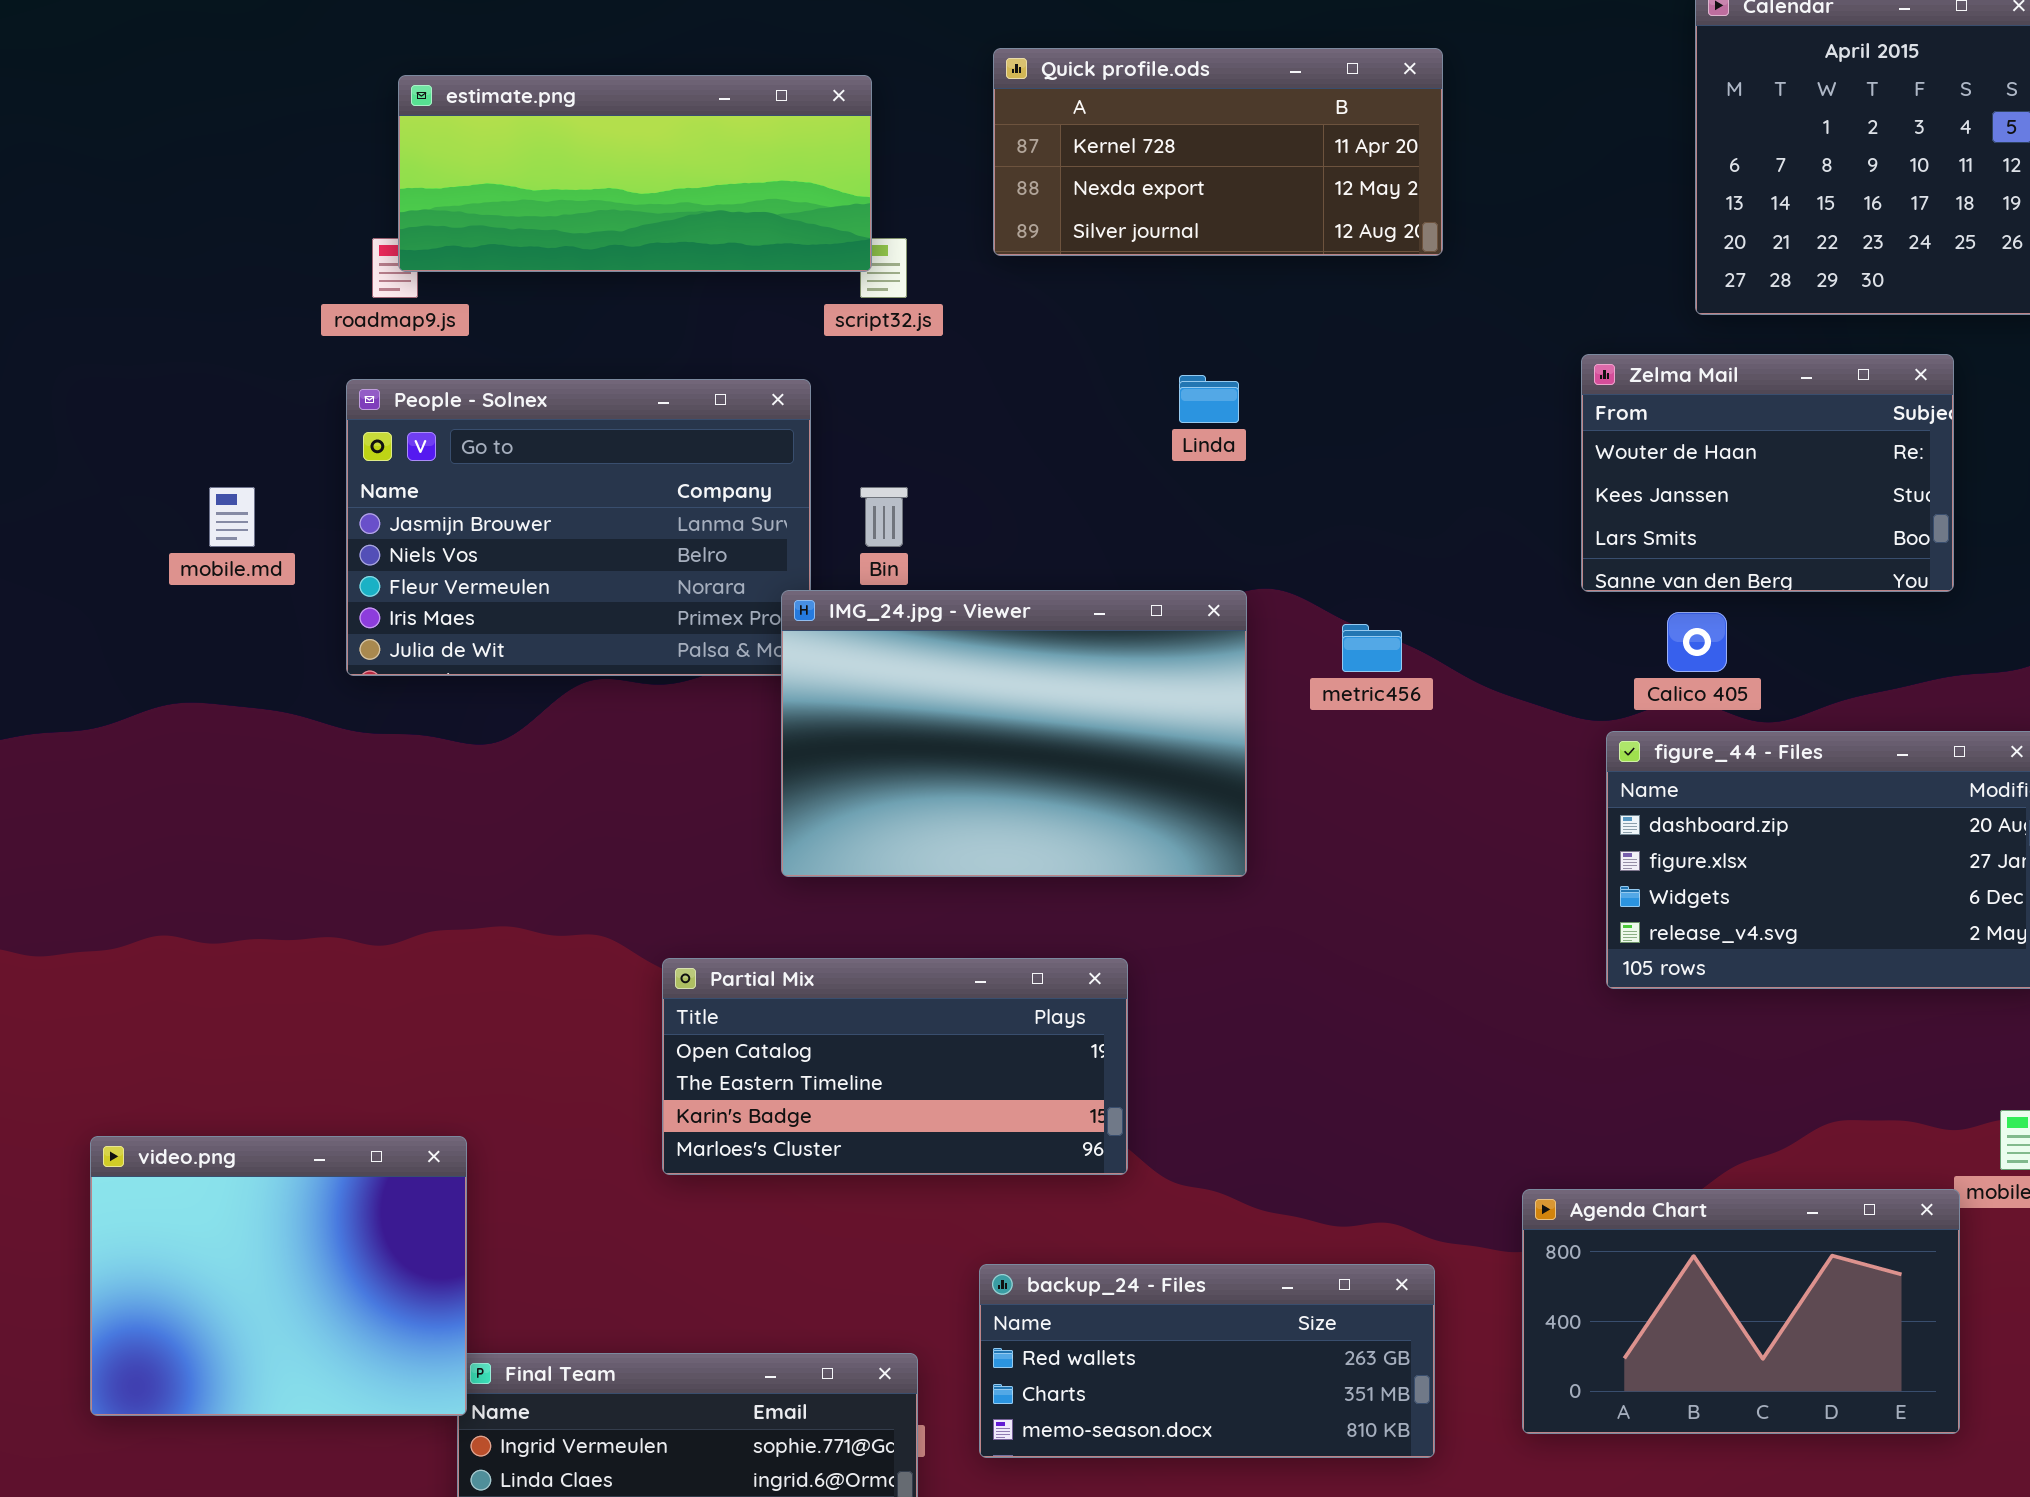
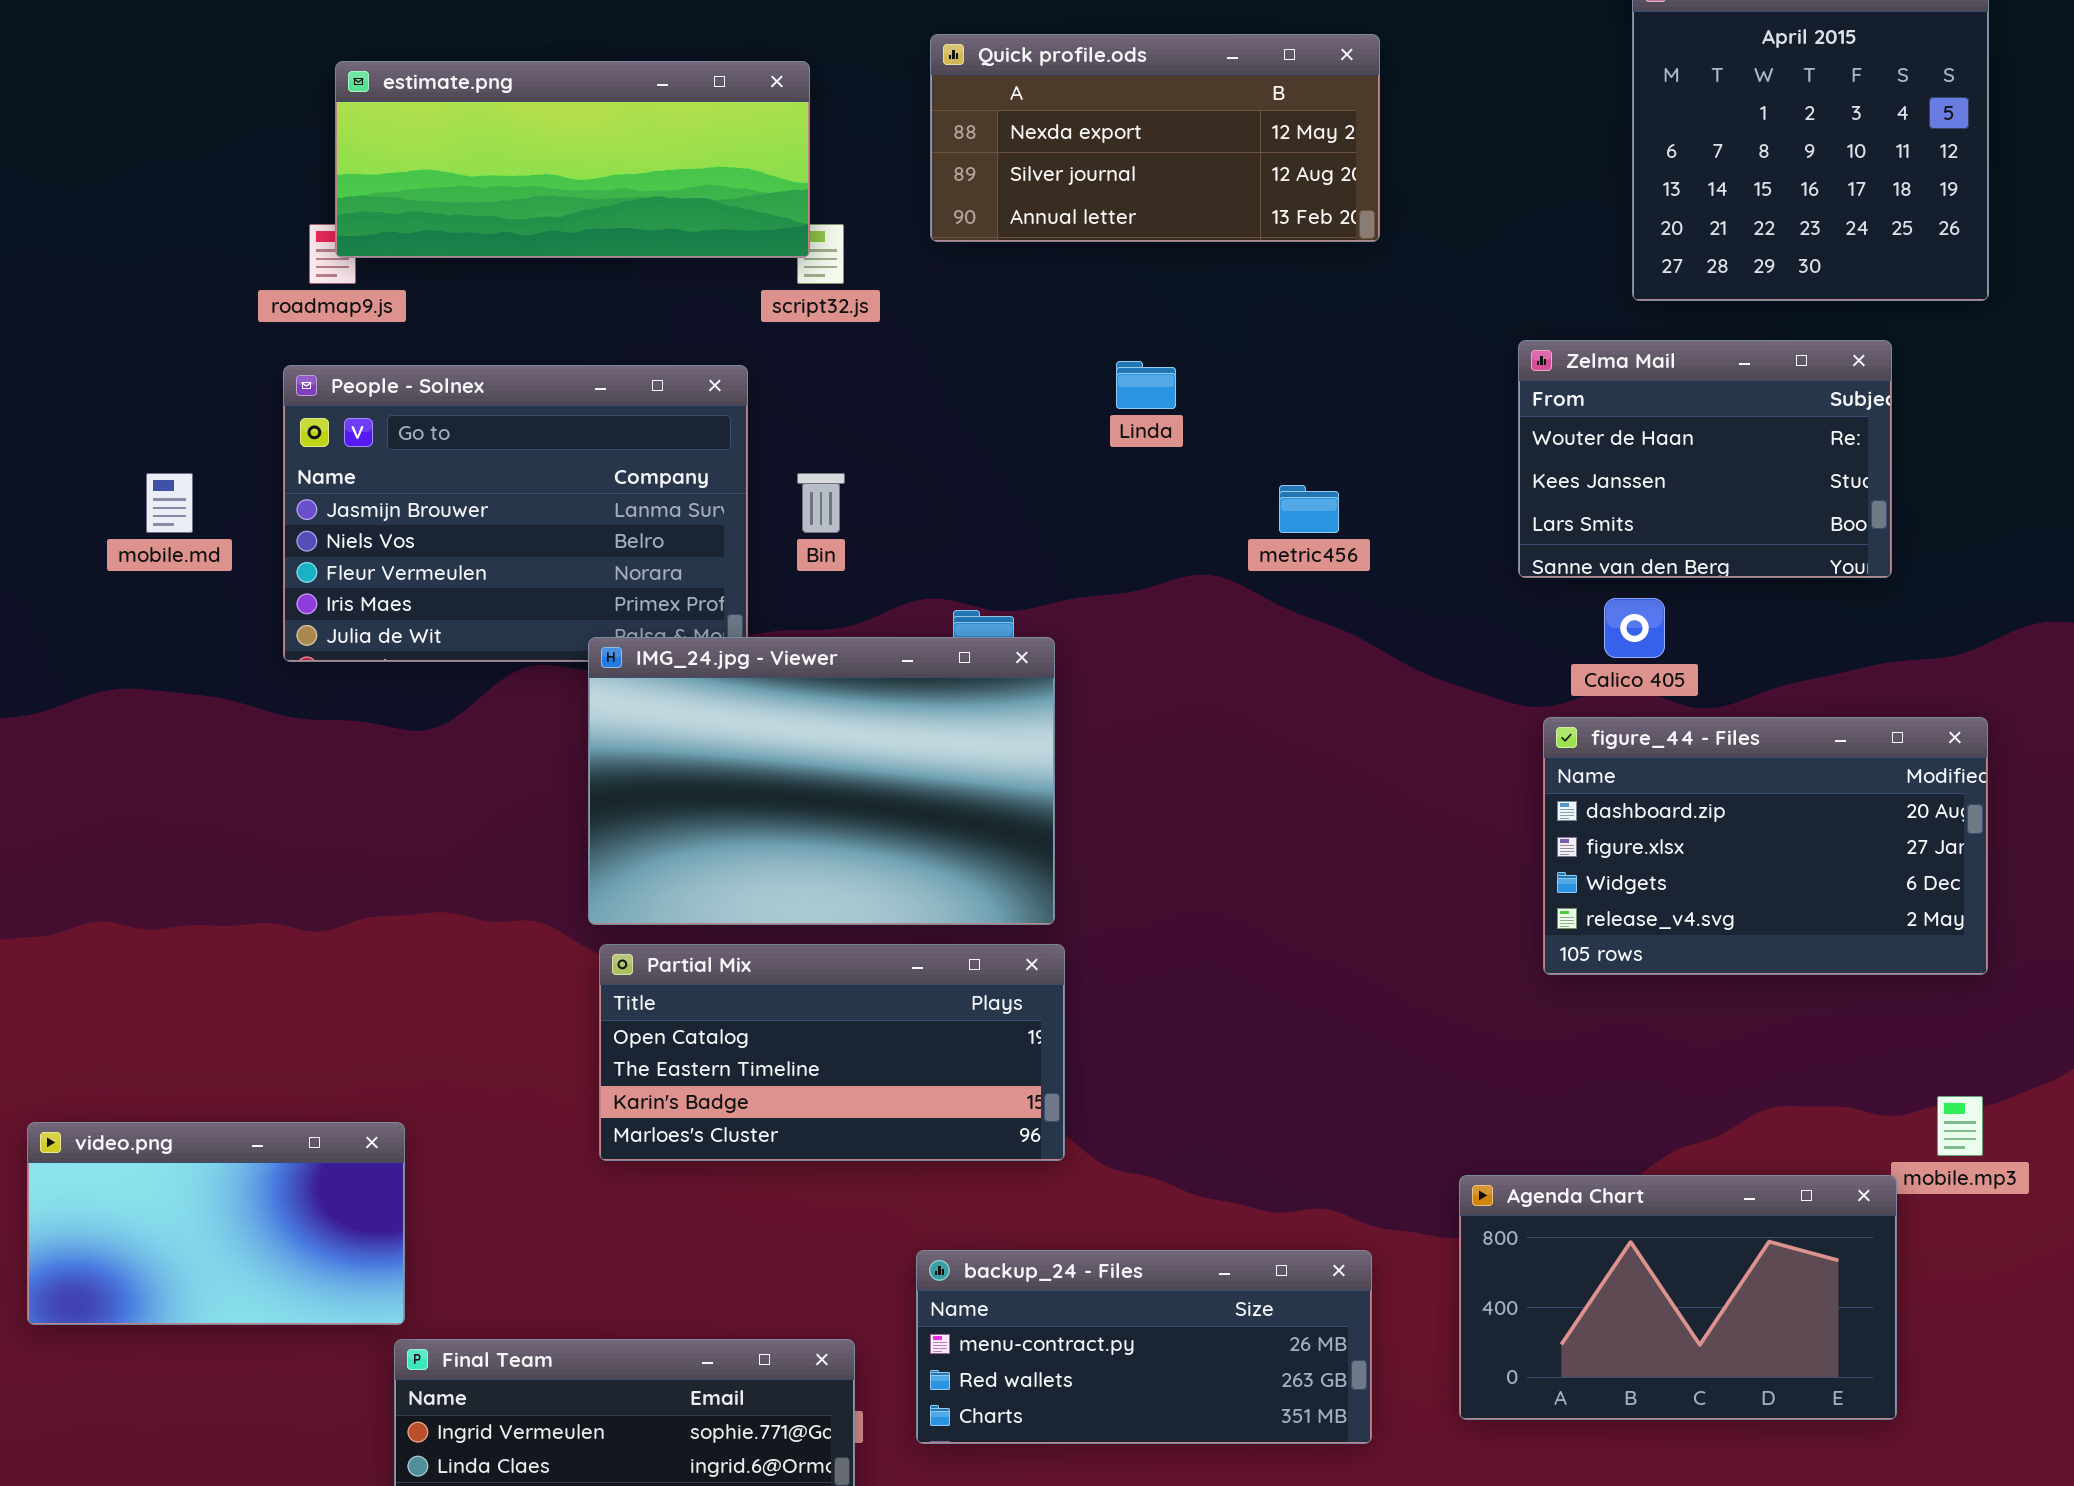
Quick profile.ods: [993,48,1443,256] -> [930,34,1380,242], scrolled down 1 row
IMG_24.jpg - Viewer: [781,590,1247,877] -> [588,637,1055,925], moved
metric456: [1342,624,1402,672] -> [1279,485,1339,533], moved
video.png: [90,1136,467,1416] -> [27,1122,405,1325], resized
backup_24 - Files: [979,1264,1435,1458] -> [916,1250,1372,1444], scrolled up 1 row

